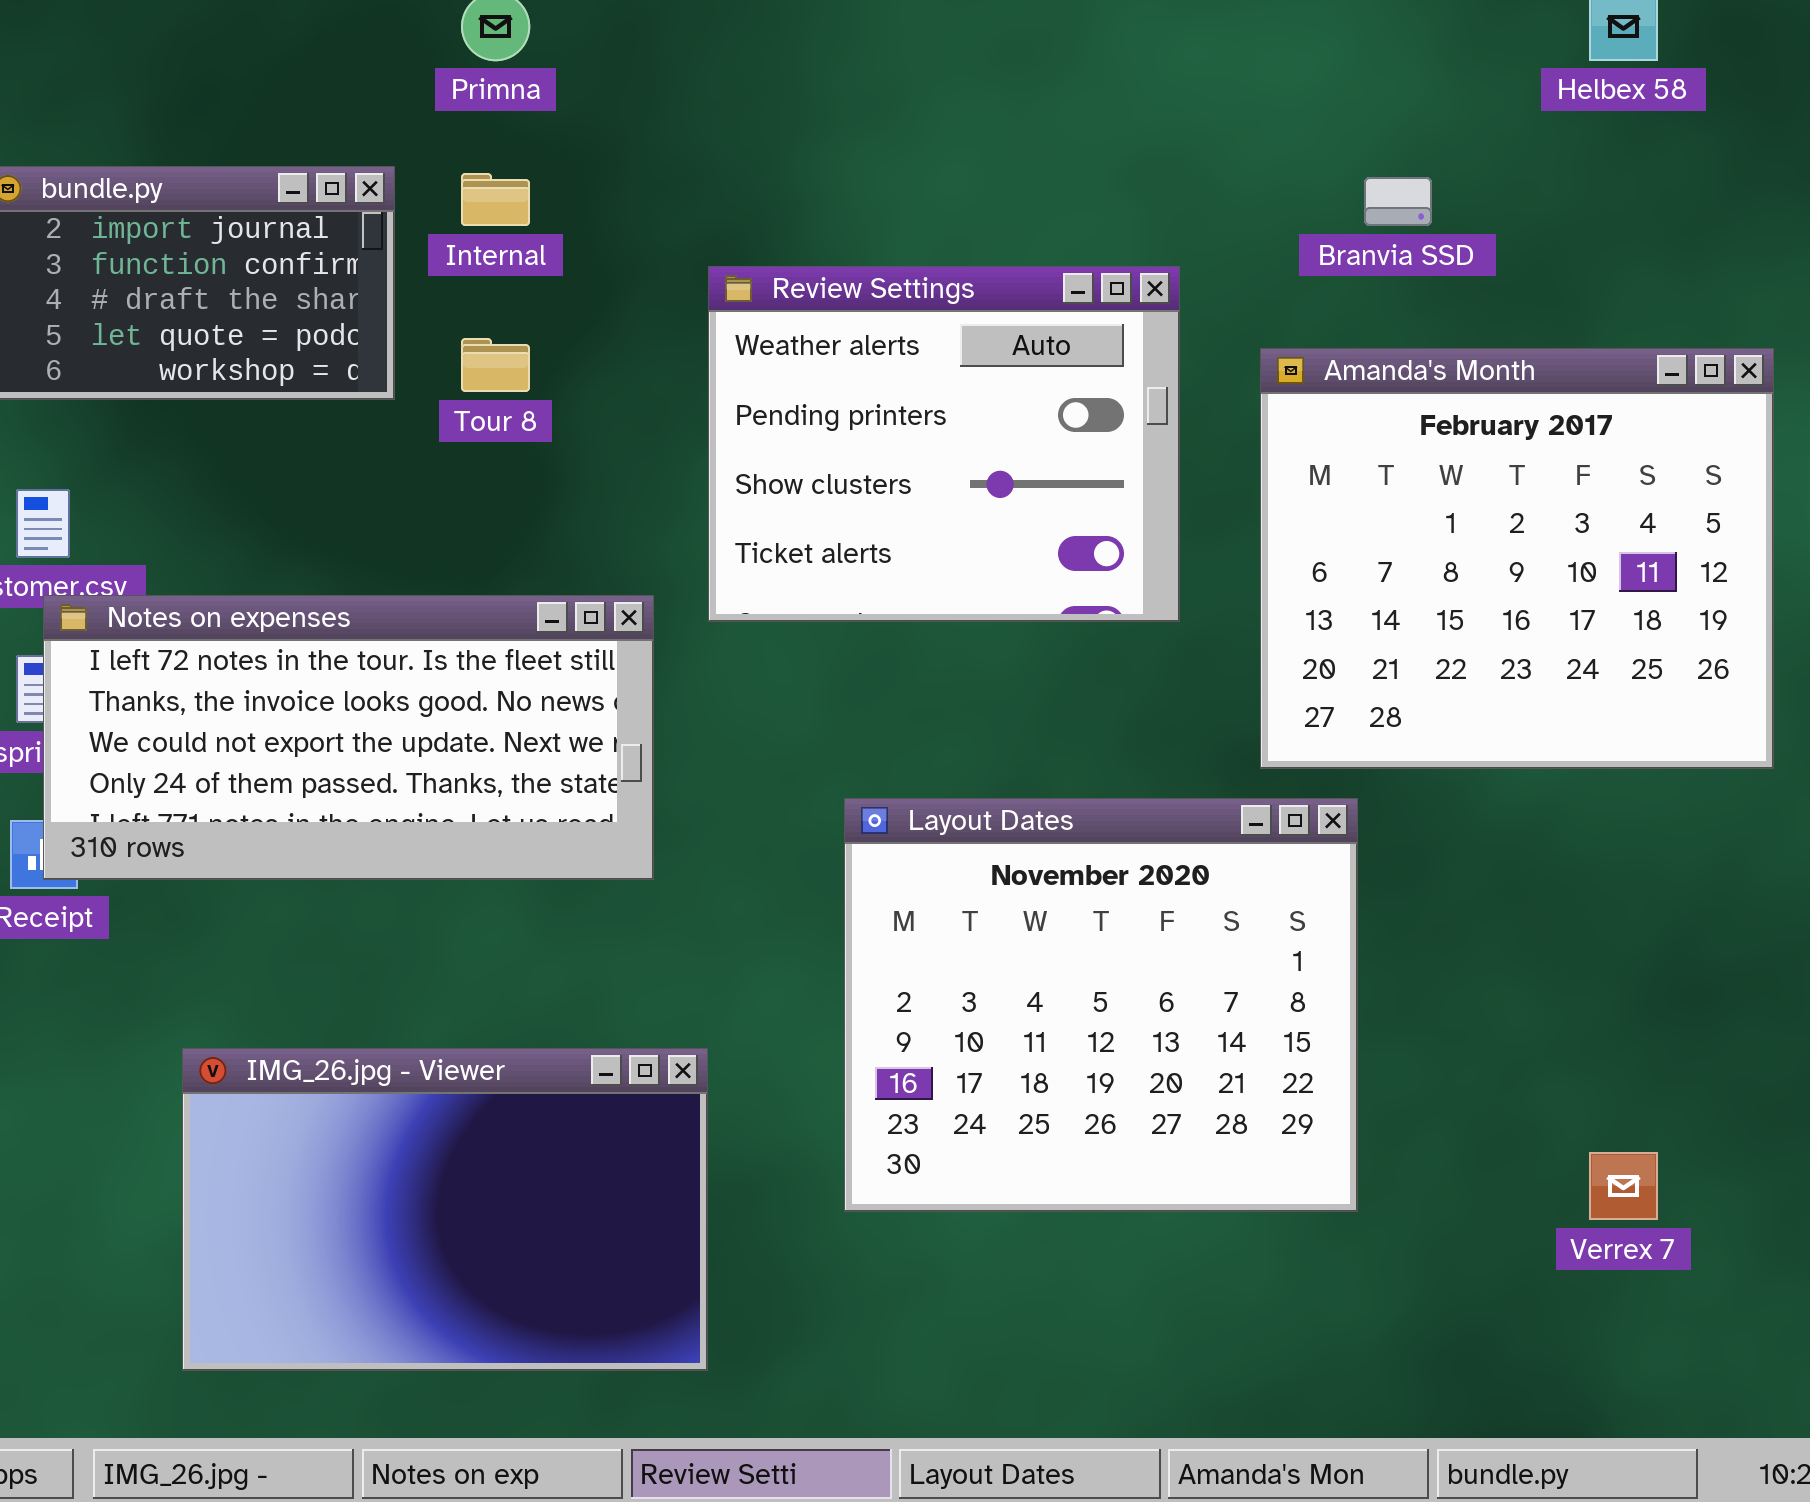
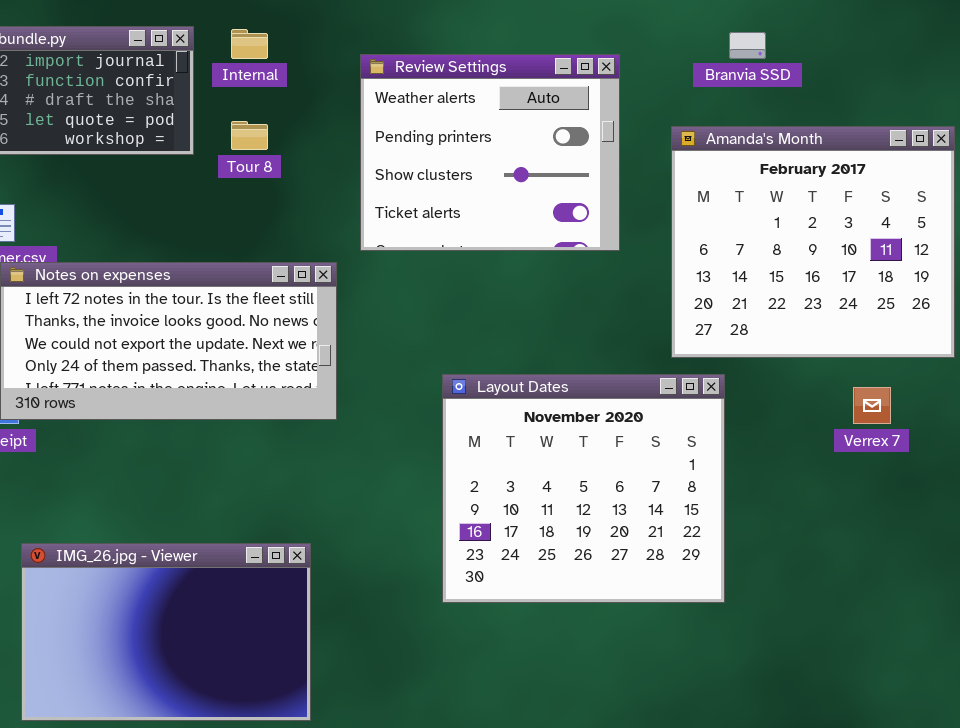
Review Settings: [708,266,1180,622] -> [360,54,620,251], moved
IMG_26.jpg - Viewer: [182,1048,708,1371] -> [21,543,311,721], moved
Verrex 7: [1589,1152,1658,1220] -> [853,387,891,424], moved

